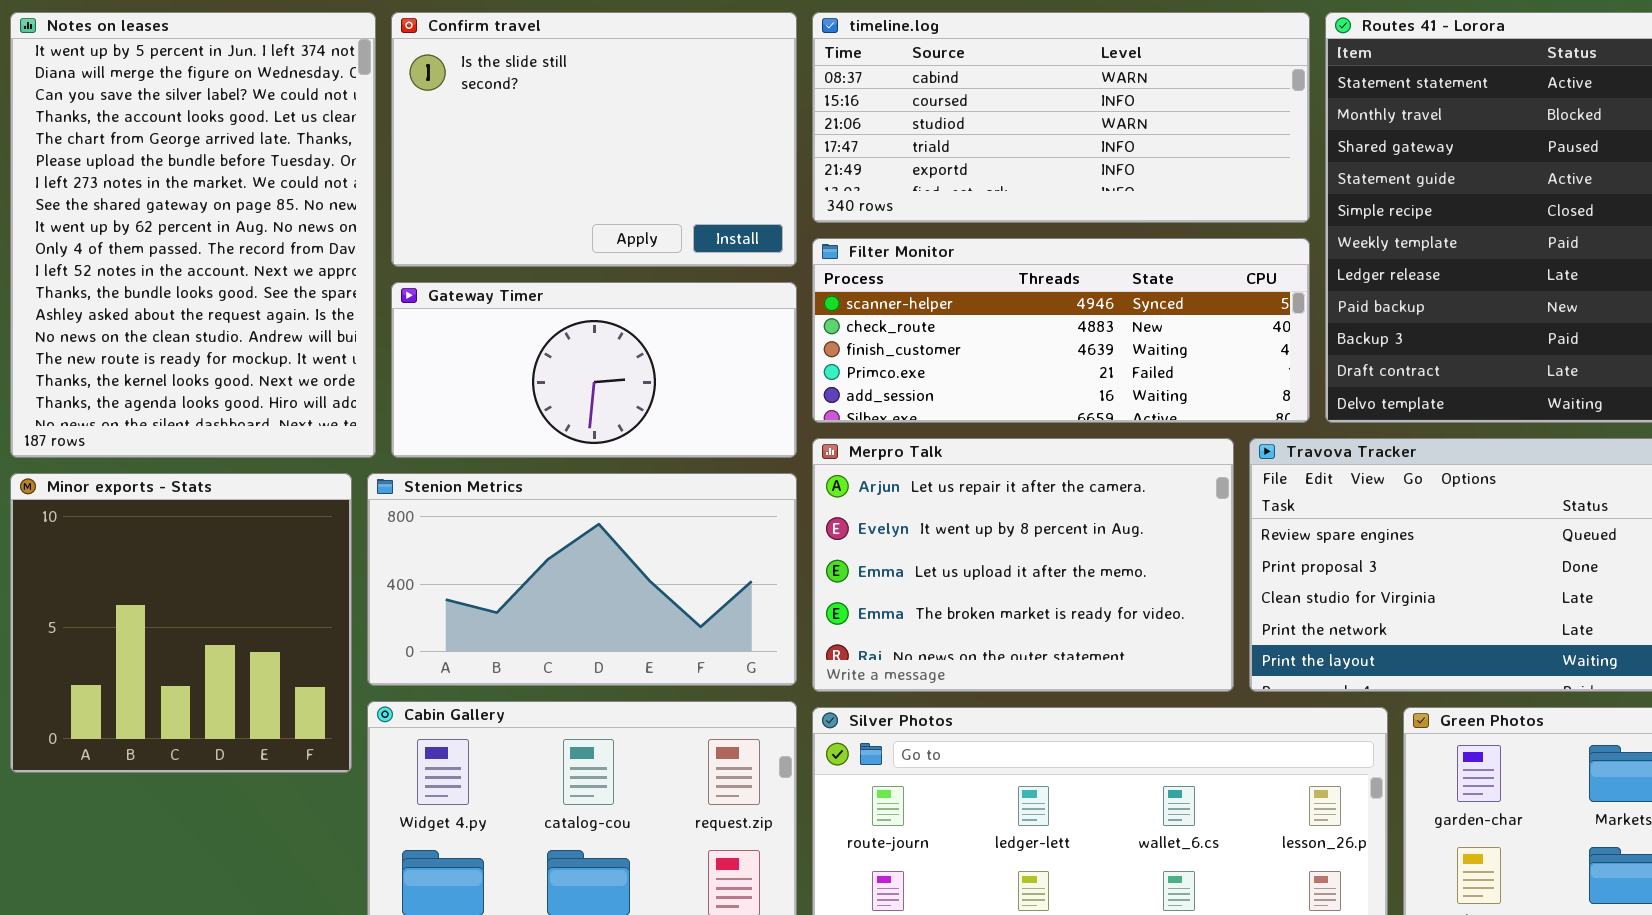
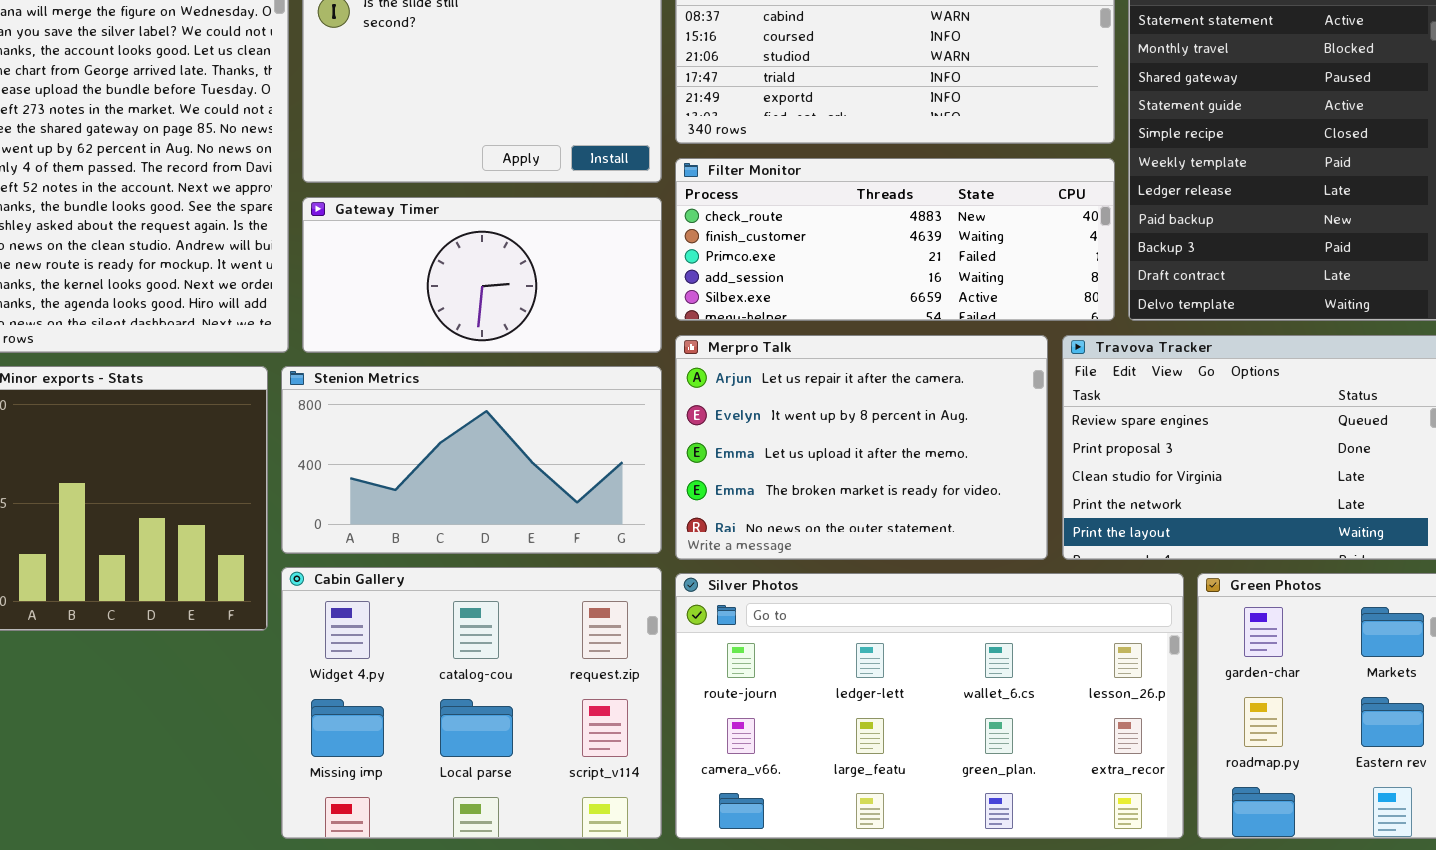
Filter Monitor: [812,238,1310,423] -> [675,158,1115,321], scrolled down 1 row

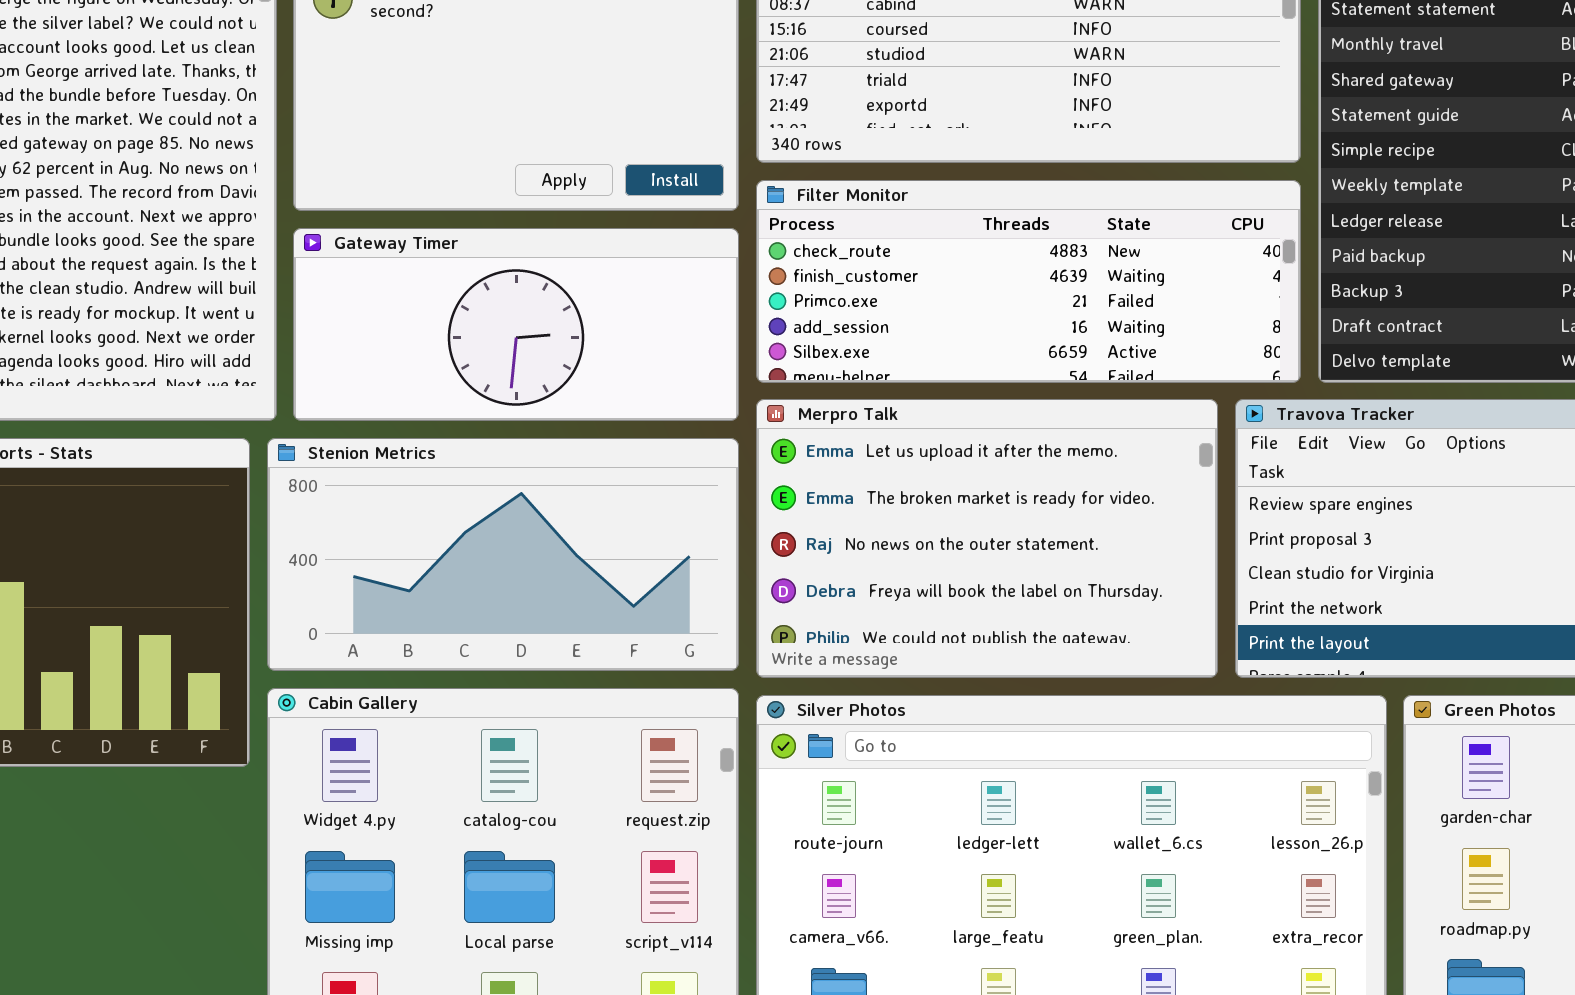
Merpro Talk: [675,335,1048,560] -> [756,399,1218,678], scrolled down 2 rows

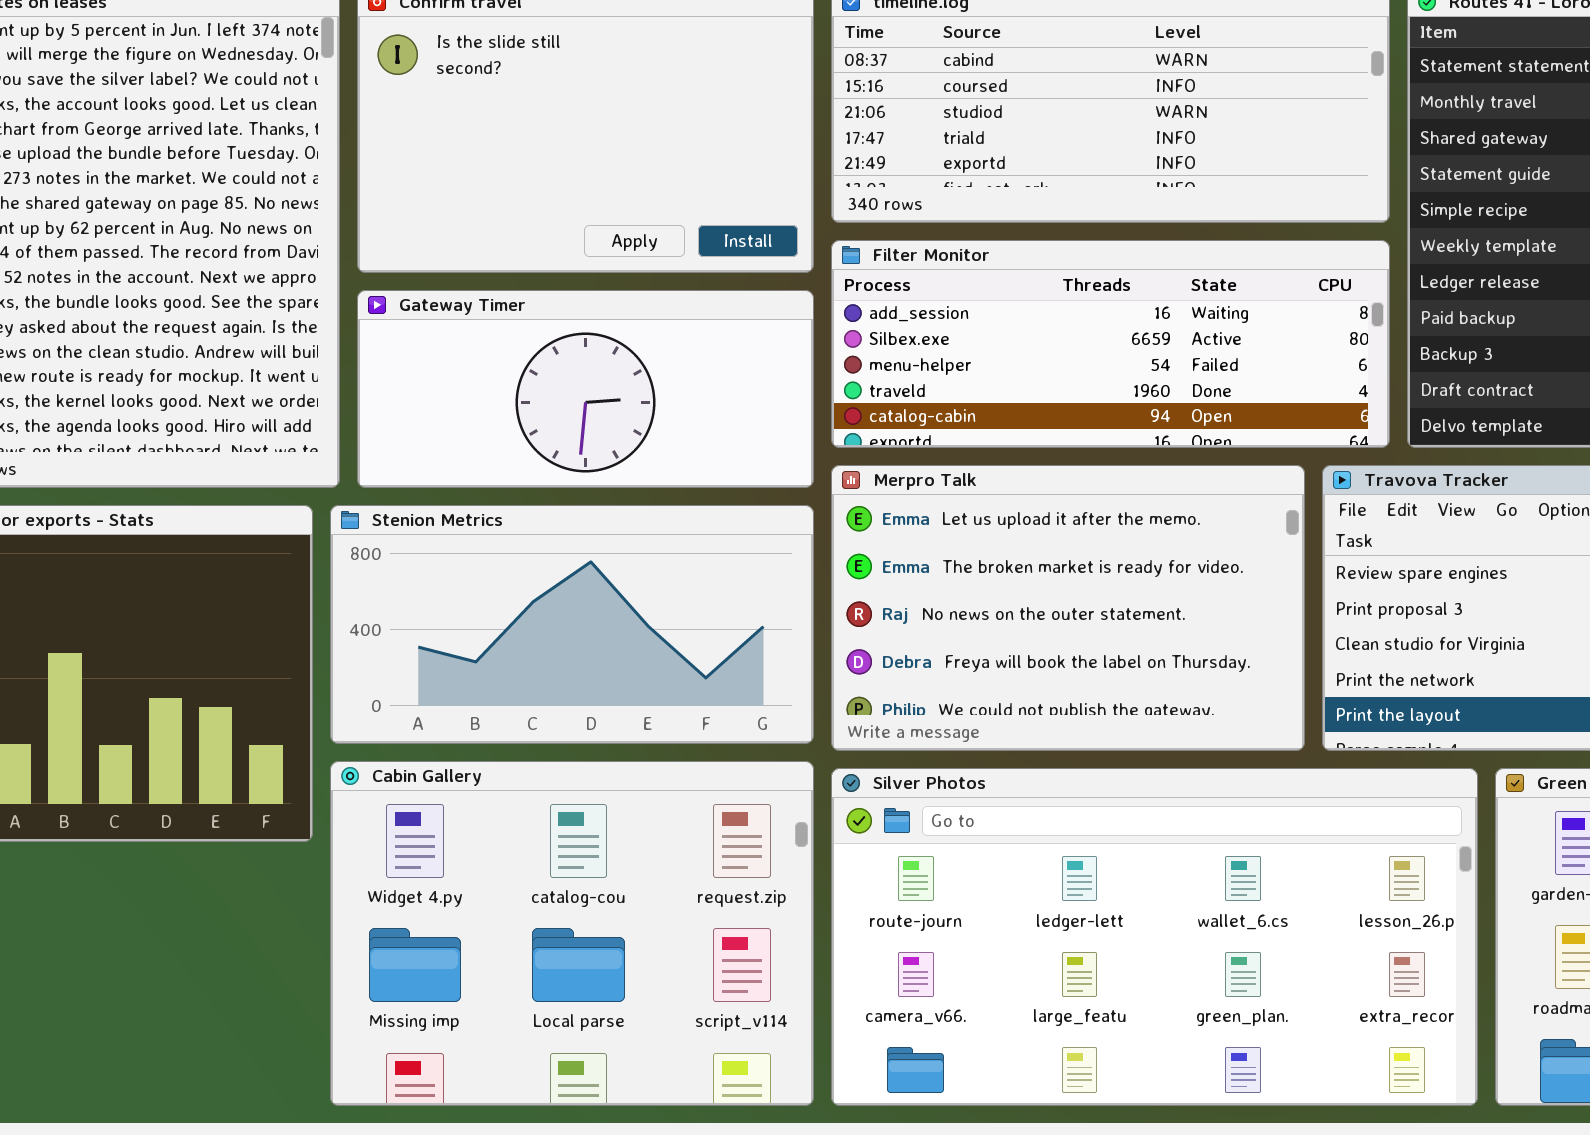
Filter Monitor: [756,180,1301,383] -> [831,240,1390,448], scrolled down 3 rows

